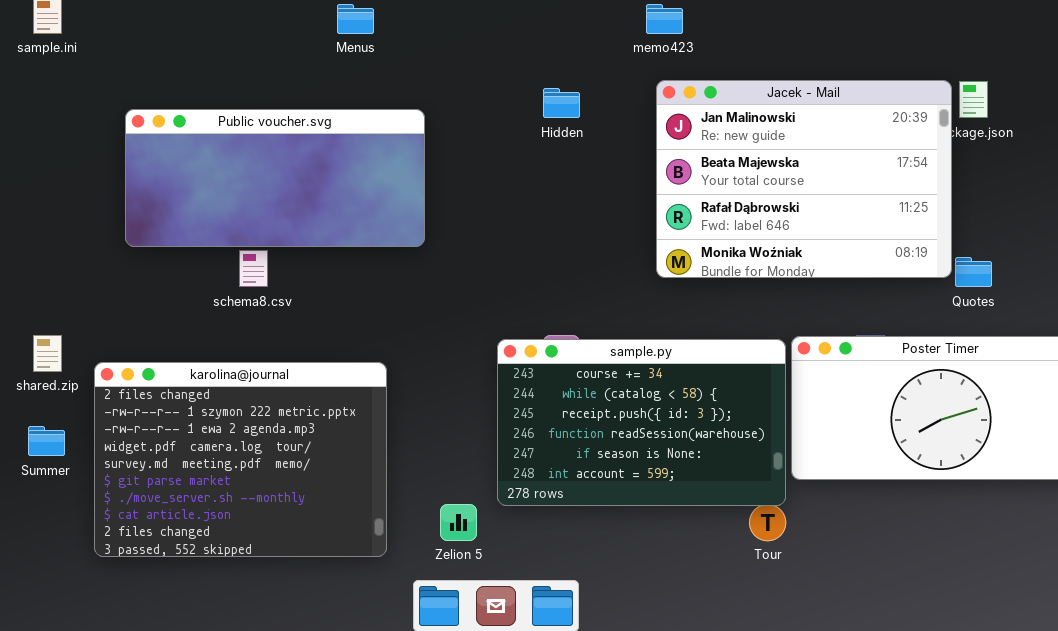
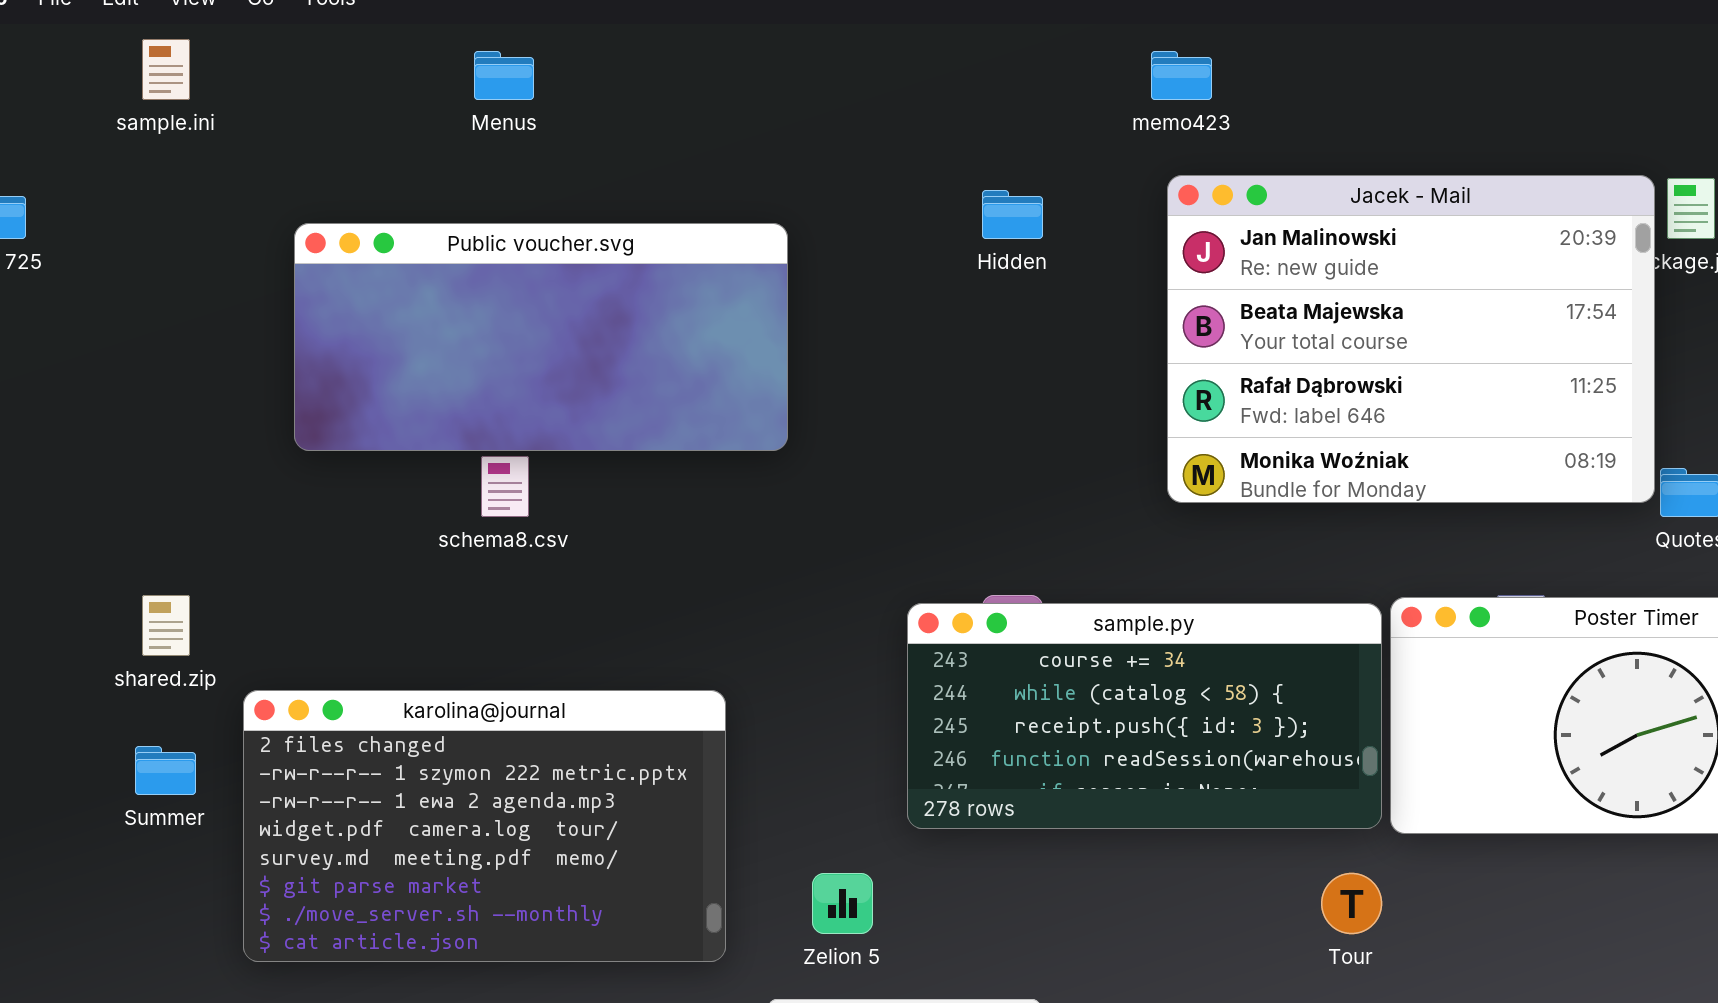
Menus: [337,4,374,34] -> [474,51,534,100], moved
sample.py: [497,339,786,506] -> [907,603,1382,829], resized
karolina@journal: [94,362,387,557] -> [243,690,726,962], resized

